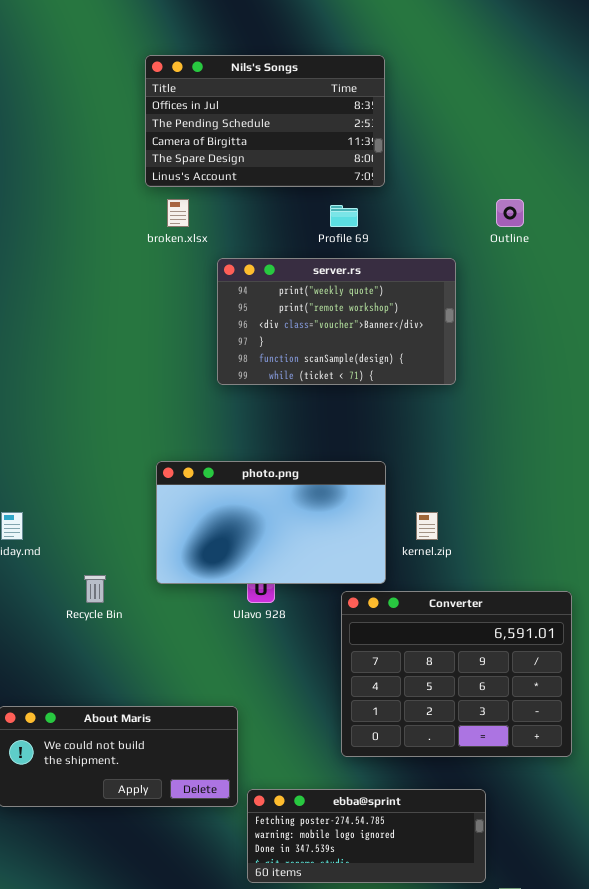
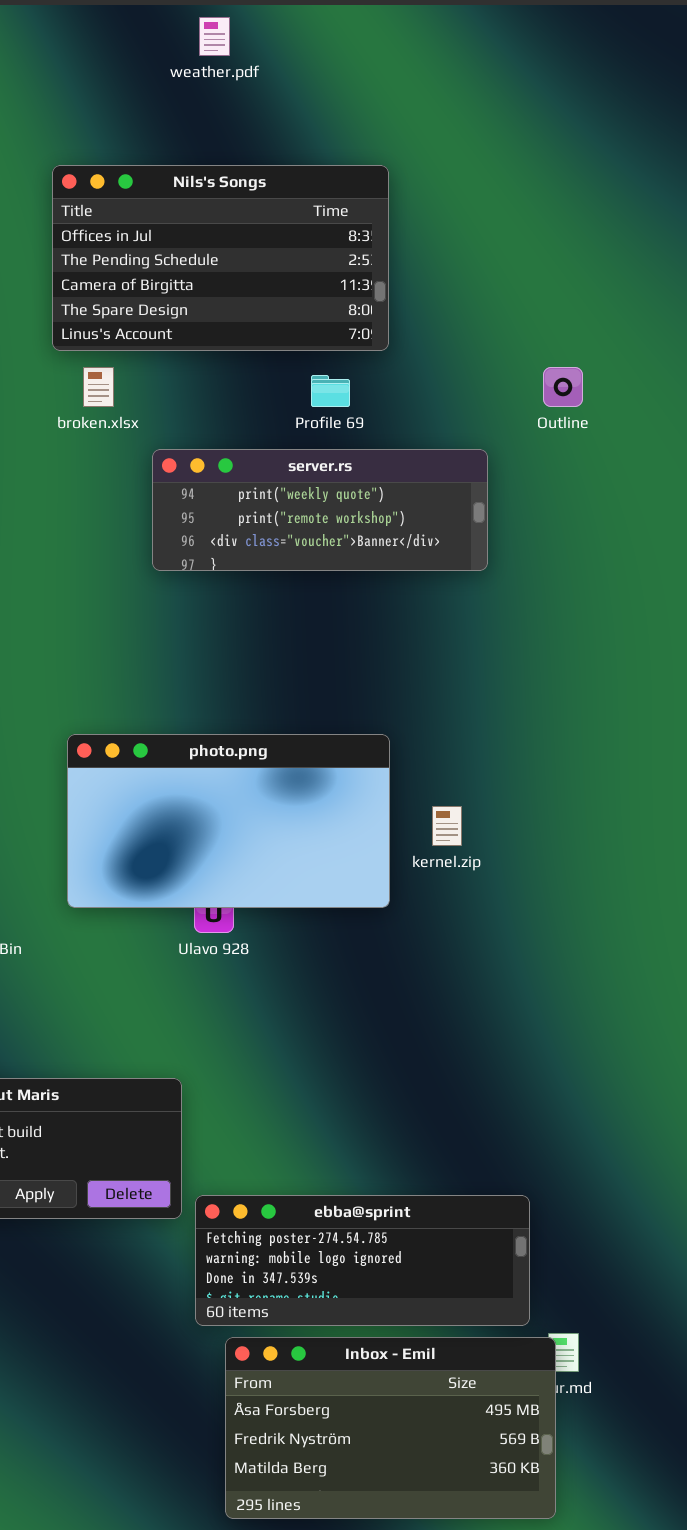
server.rs: [217,258,456,385] -> [152,449,488,571], resized
Converter: [341,591,572,757] -> none, closed

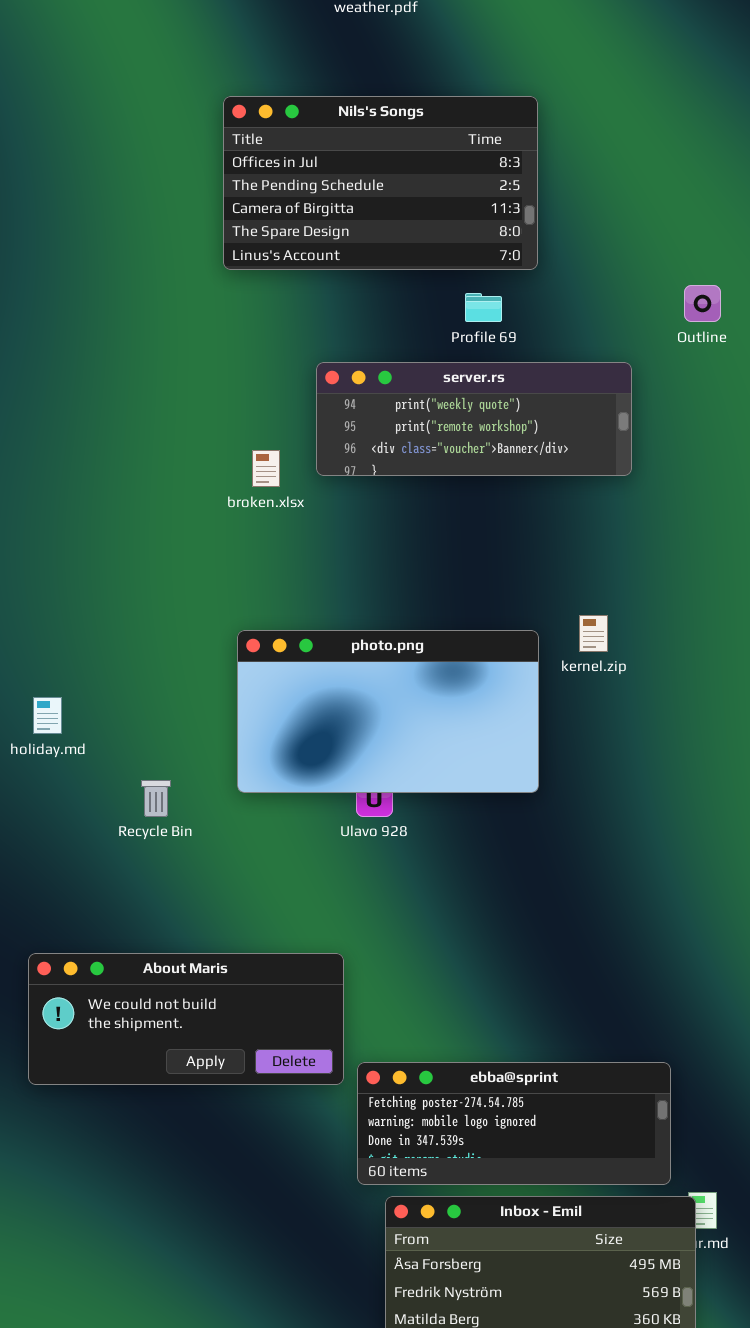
broken.xlsx: [83,367,114,407] -> [252,450,280,487], moved
kernel.zip: [432,806,462,846] -> [579,615,608,652], moved

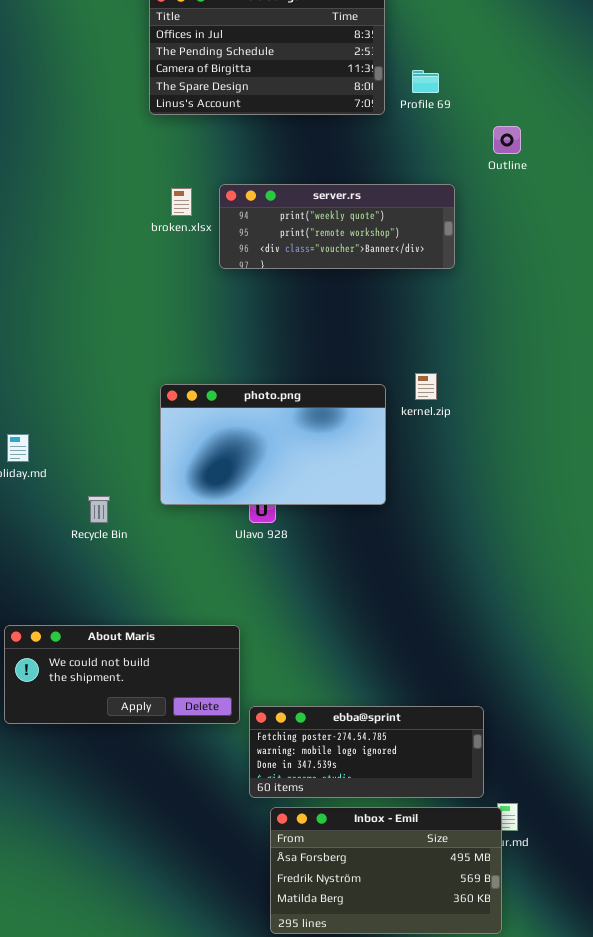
Profile 69: [465,293,502,322] -> [412,70,439,93], moved
broken.xlsx: [252,450,280,487] -> [171,188,192,216], moved

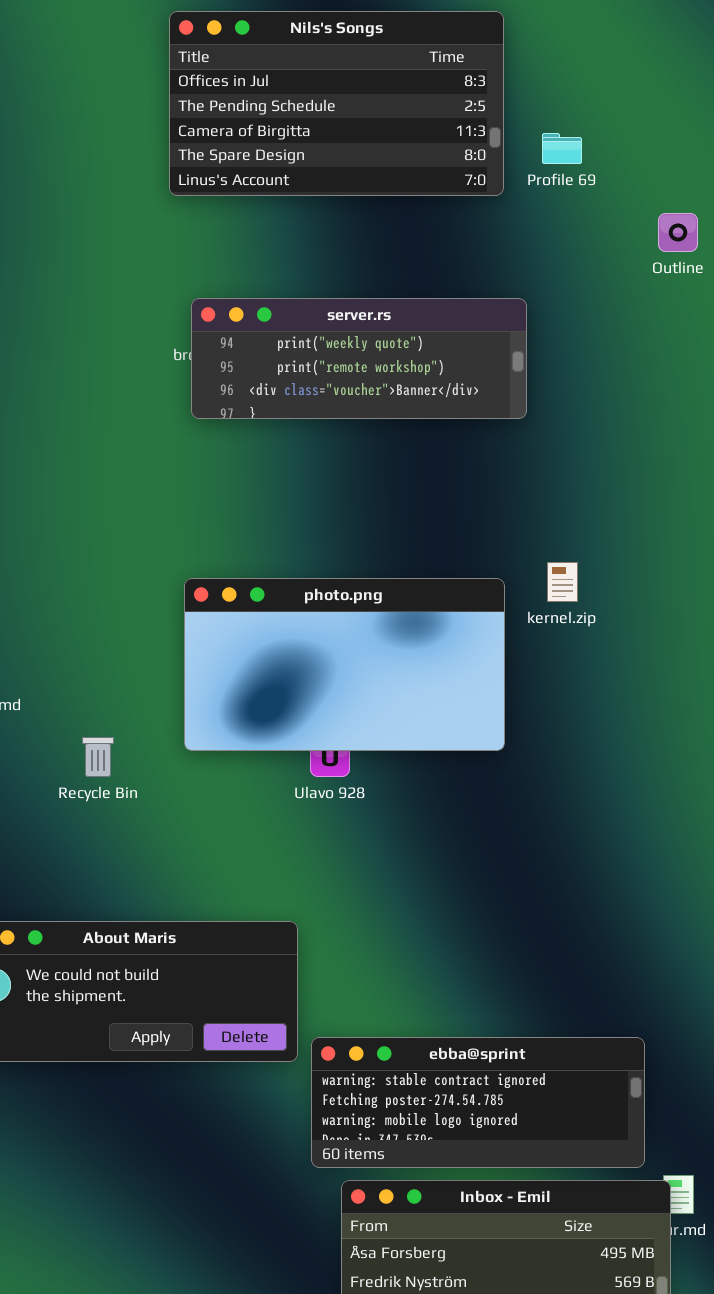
server.rs: [219,184,455,269] -> [191,298,527,419], moved
ebba@sprint: [249,706,484,798] -> [311,1037,645,1168], scrolled up 1 row

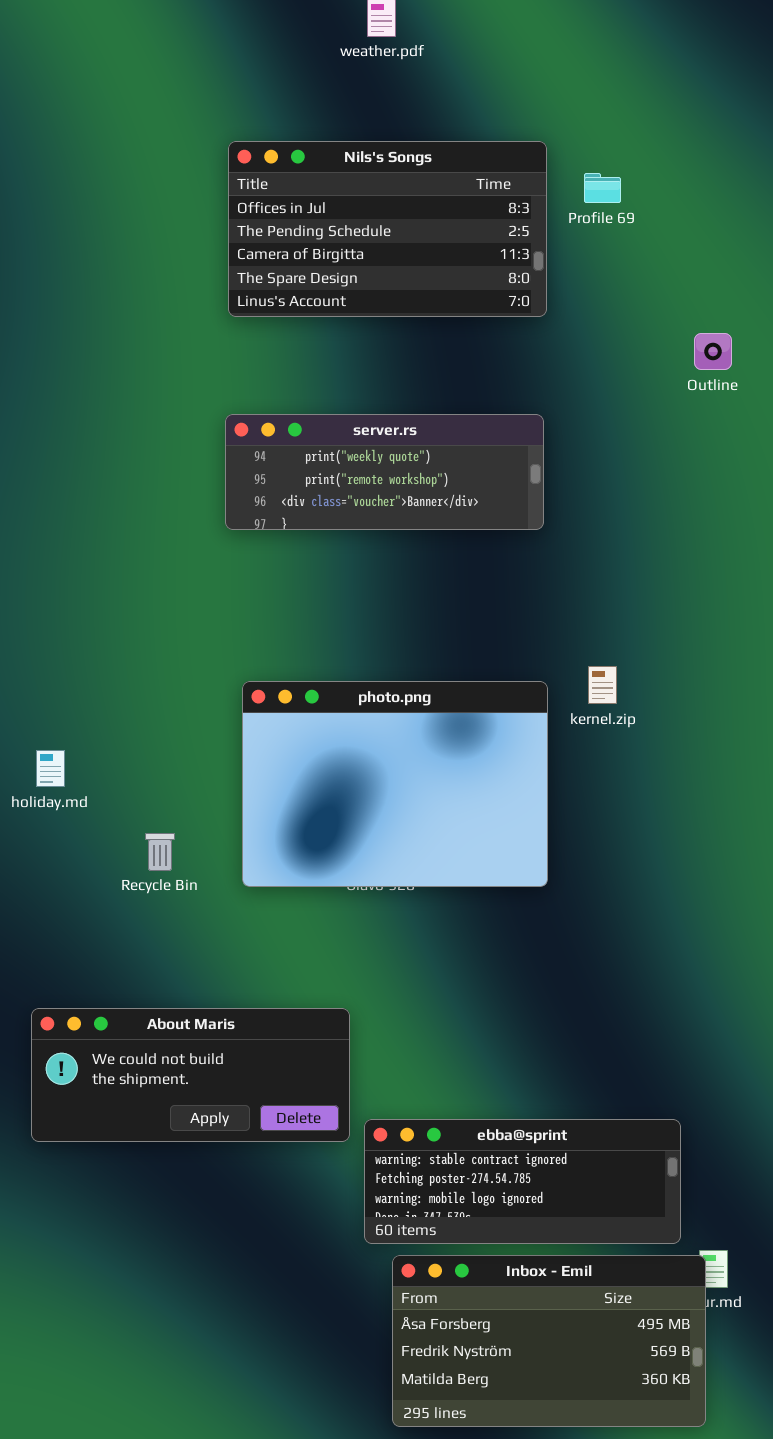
Profile 69: [542,133,582,164] -> [584,173,621,203], moved
server.rs: [191,298,527,419] -> [225,414,544,530], moved
photo.png: [184,578,505,751] -> [242,681,548,887], resized

